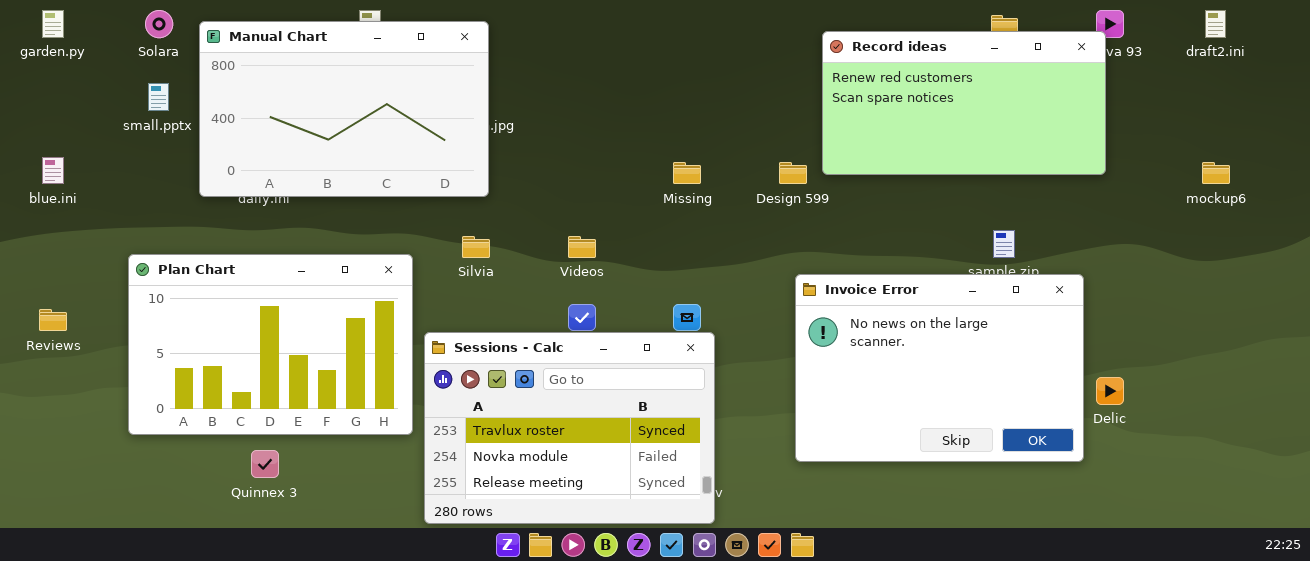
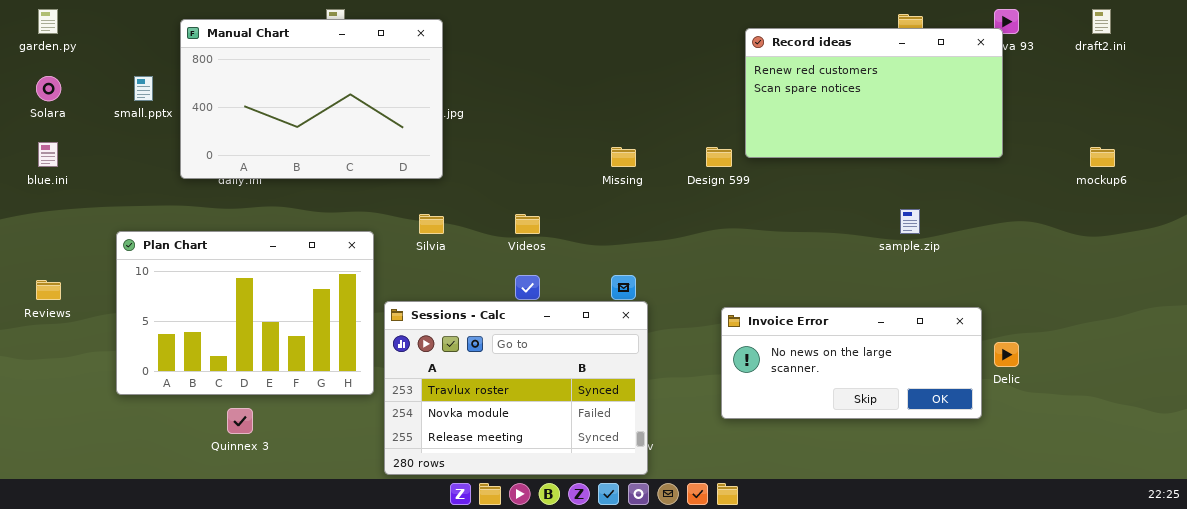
Solara: [145,10,173,38] -> [36,76,61,101], moved
Invoice Error: [795,274,1084,462] -> [721,307,982,419], resized

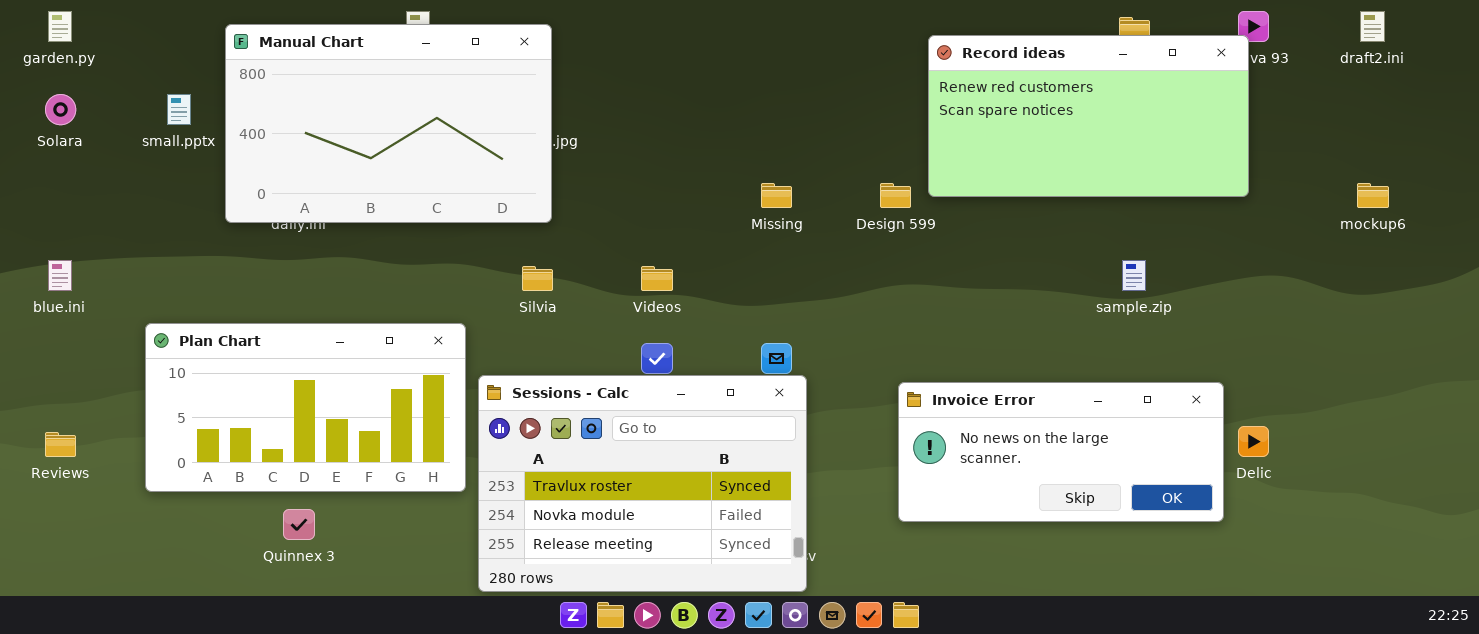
blue.ini: [38,142,58,167] -> [48,260,72,291], moved
Plan Chart: [116,231,374,395] -> [145,323,466,492], resized
Reviews: [36,280,61,300] -> [45,432,76,457], moved

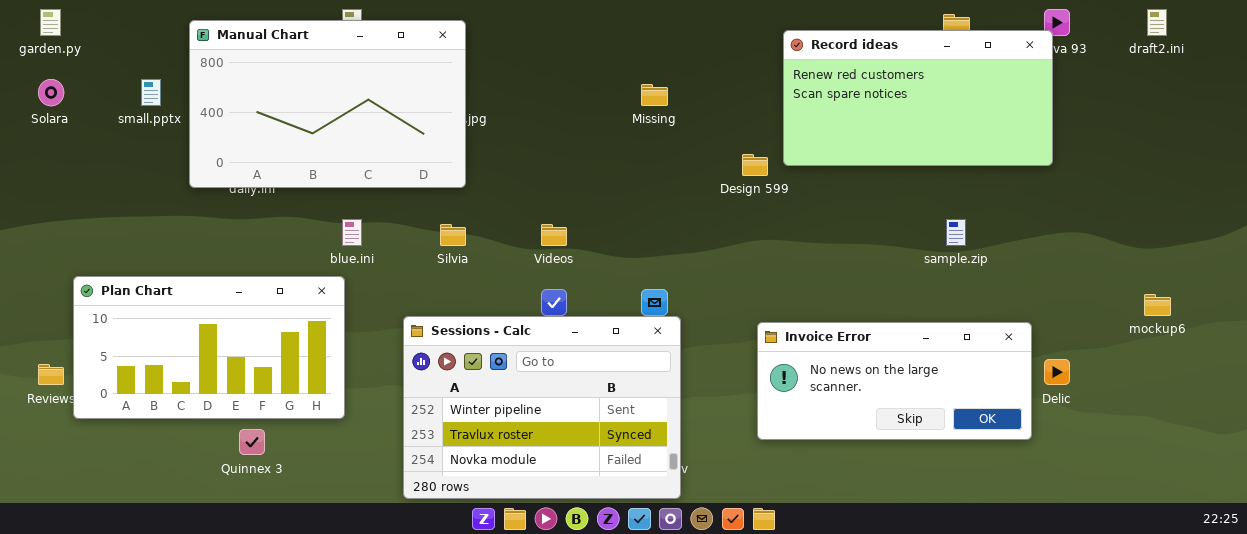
Missing: [761,183,792,208] -> [641,84,668,106], moved
mockup6: [1357,183,1389,208] -> [1144,294,1171,316], moved
blue.ini: [48,260,72,291] -> [342,219,362,246], moved
Plan Chart: [145,323,466,492] -> [73,276,345,419], moved
Sessions - Calc: [478,375,807,592] -> [403,316,681,499], scrolled up 1 row

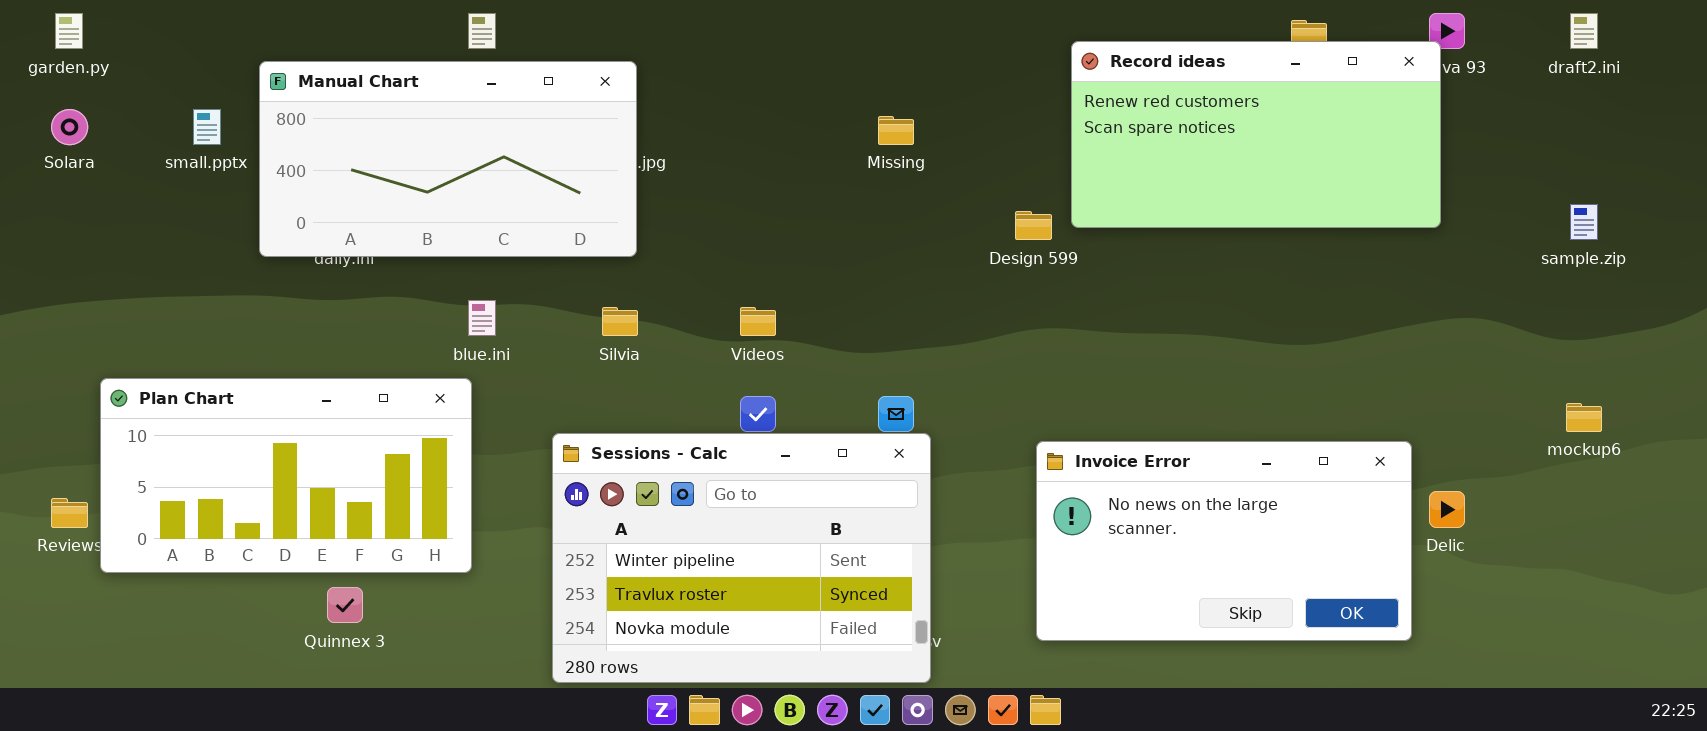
Manual Chart: [189,20,466,188] -> [259,61,637,257], resized
sample.zip: [946,219,966,246] -> [1570,204,1598,240], moved
Invoice Error: [757,322,1032,440] -> [1036,441,1412,641], resized

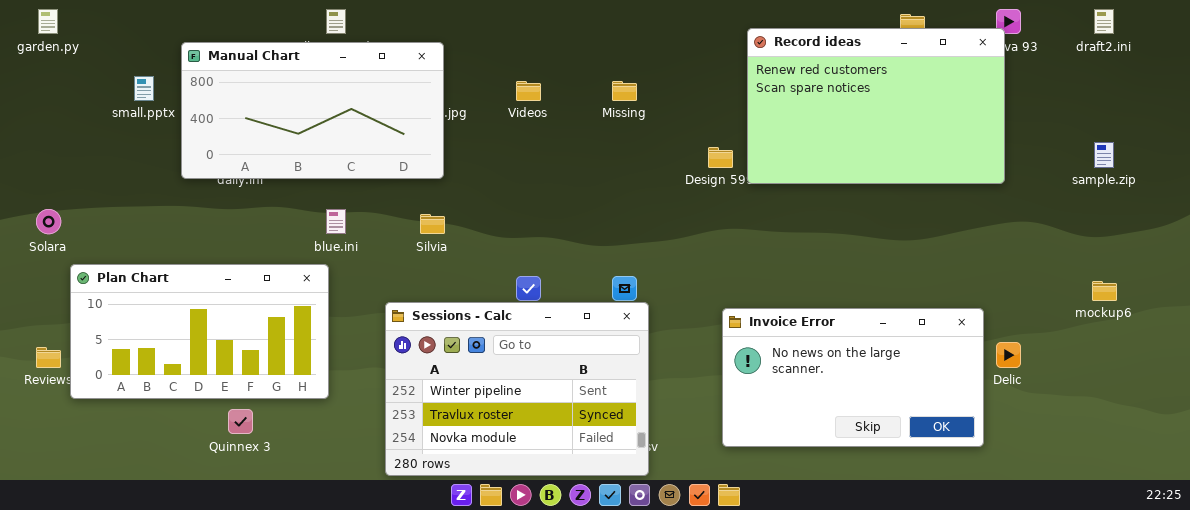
Record ideas: [1071,41,1441,228] -> [747,28,1005,184], resized
Solara: [51,109,88,145] -> [36,209,61,234], moved
Videos: [740,307,776,336] -> [516,81,541,101], moved

